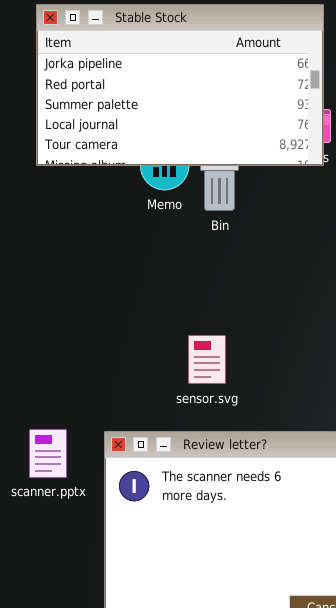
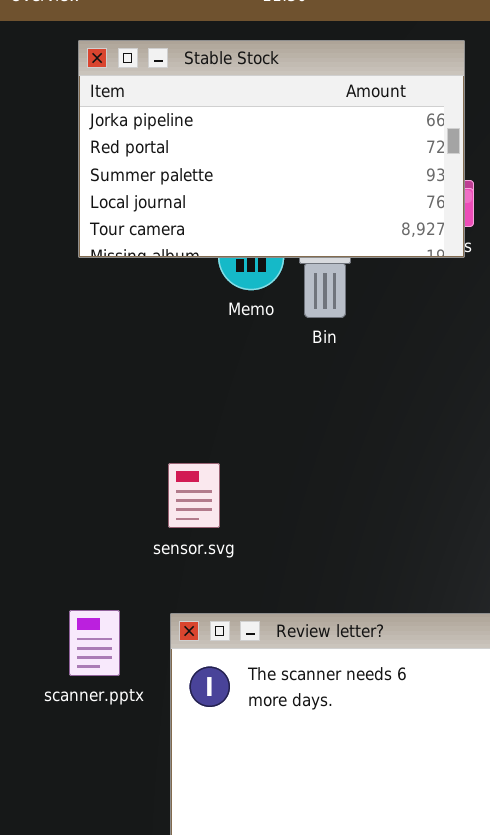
sensor.svg: [188,335,226,384] -> [168,463,220,528], moved

